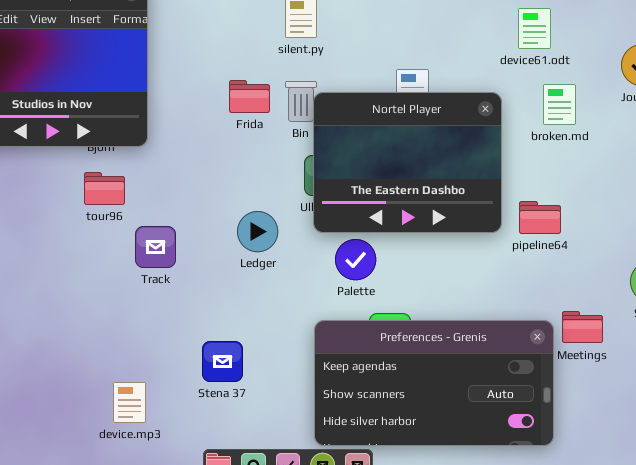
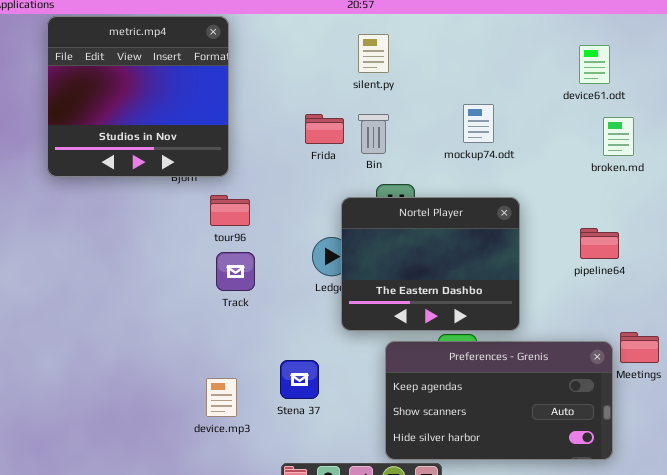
Nortel Player: [313,92,502,233] -> [341,197,520,331], moved
tour96: [84,172,125,205] -> [210,195,250,226], moved
device.mp3: [113,382,146,423] -> [206,378,237,417], moved

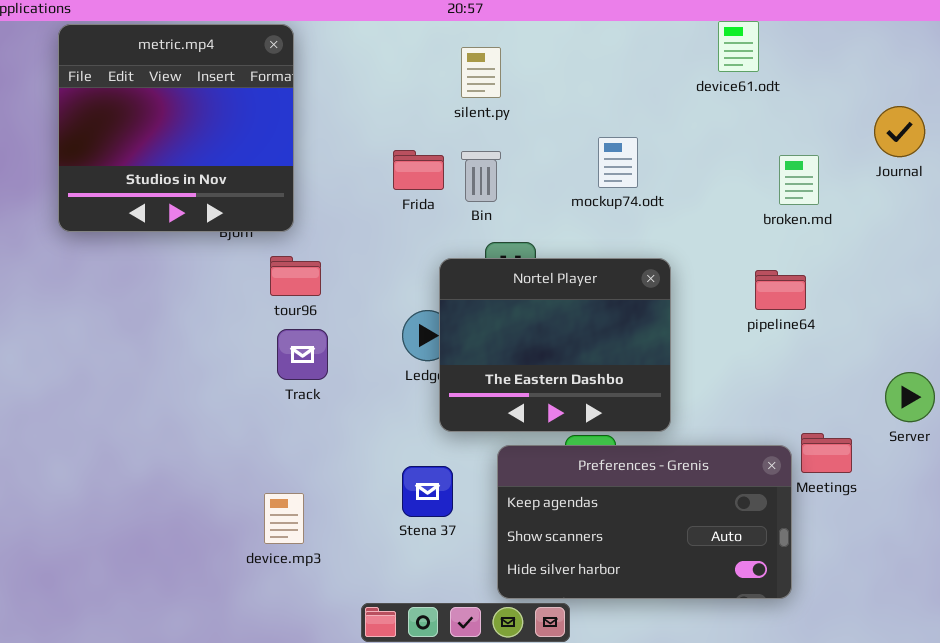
device61.odt: [579,45,610,84] -> [718,21,759,72], moved
pipeline64: [580,228,619,259] -> [755,270,806,310], moved
Stena 37: [280,360,319,399] -> [402,466,453,517], moved

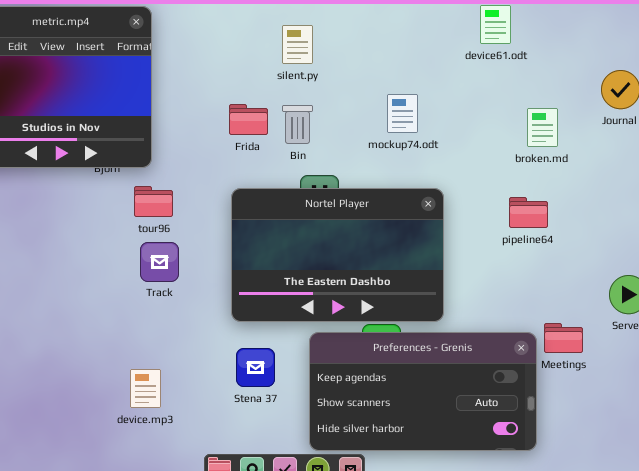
Nortel Player: [439,258,671,432] -> [231,188,444,322], resized

